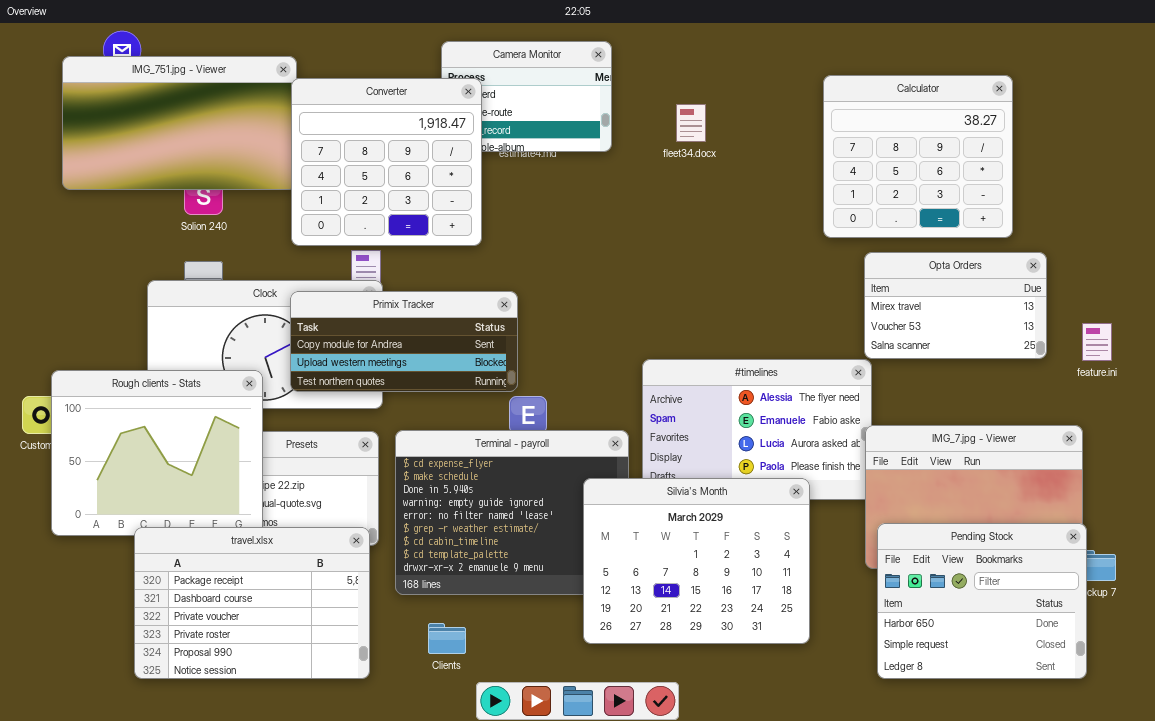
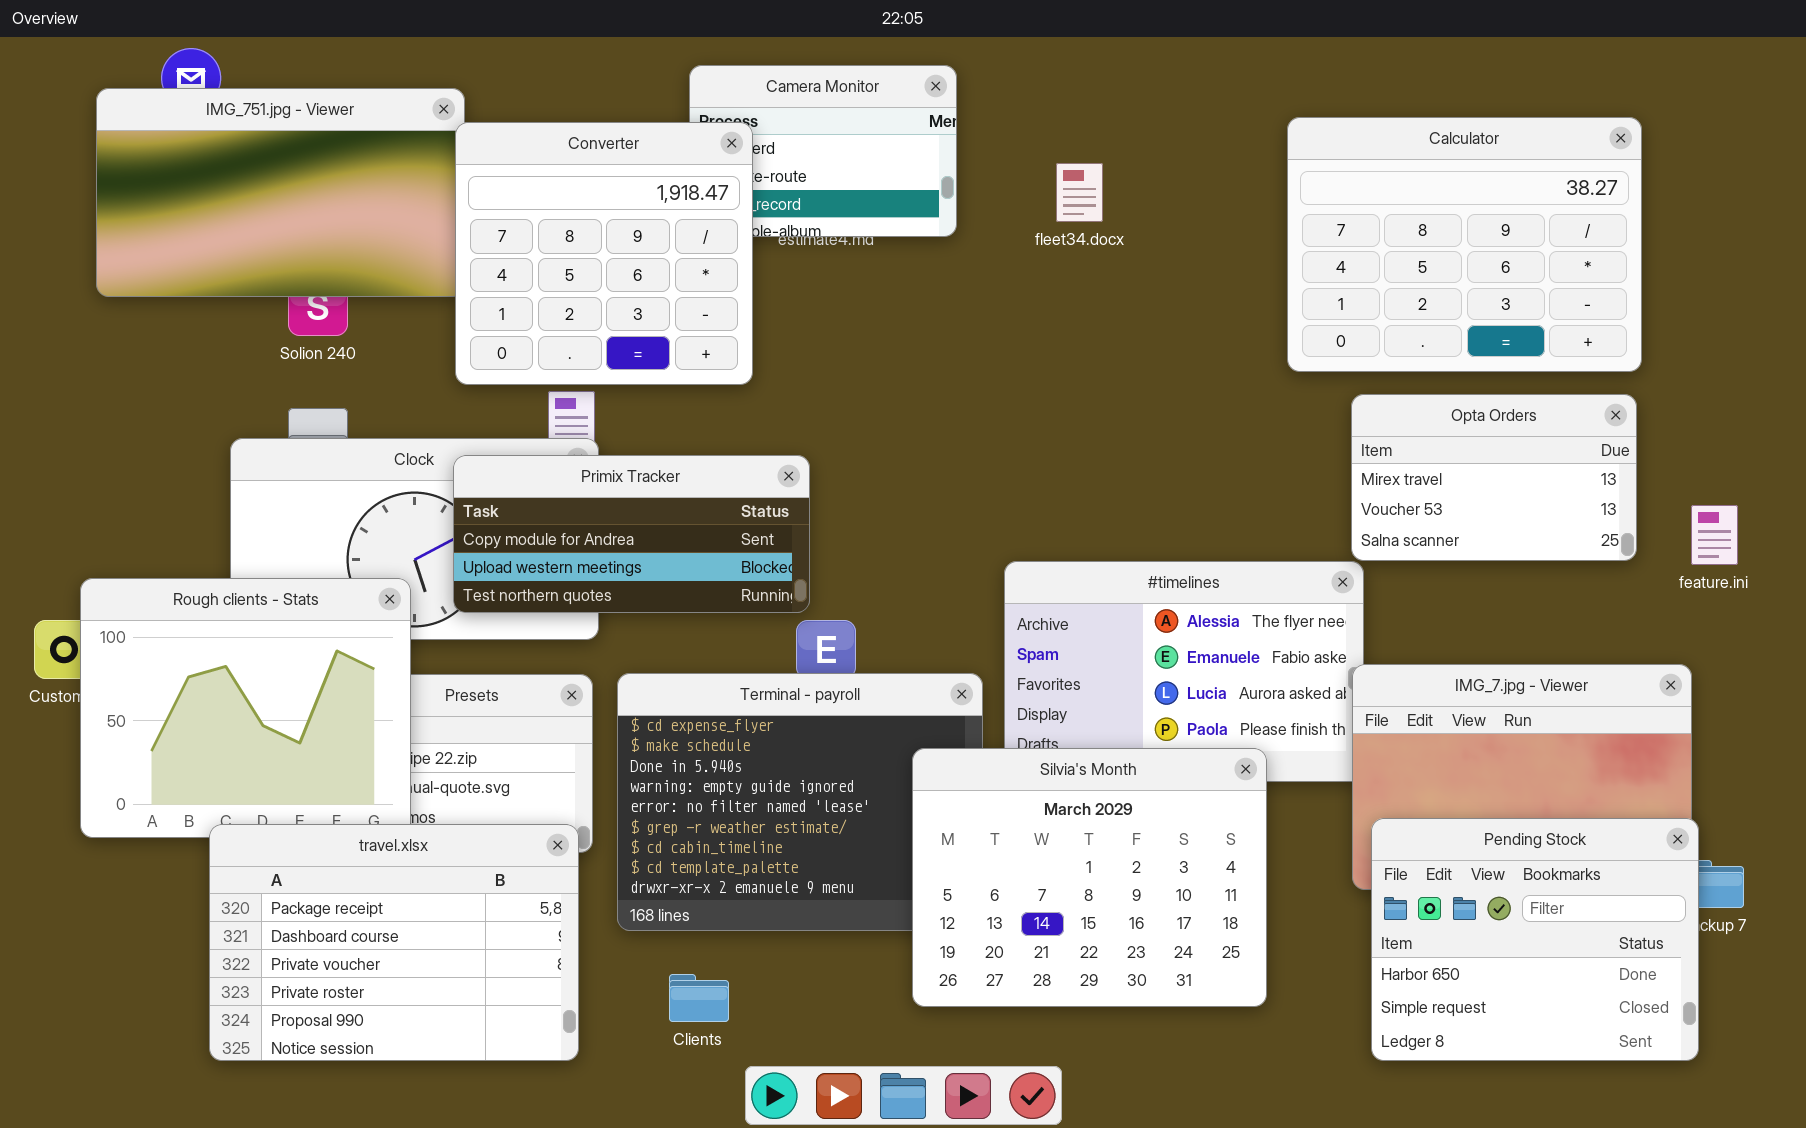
Calculator: [823,75,1013,238] -> [1287,117,1642,372], resized

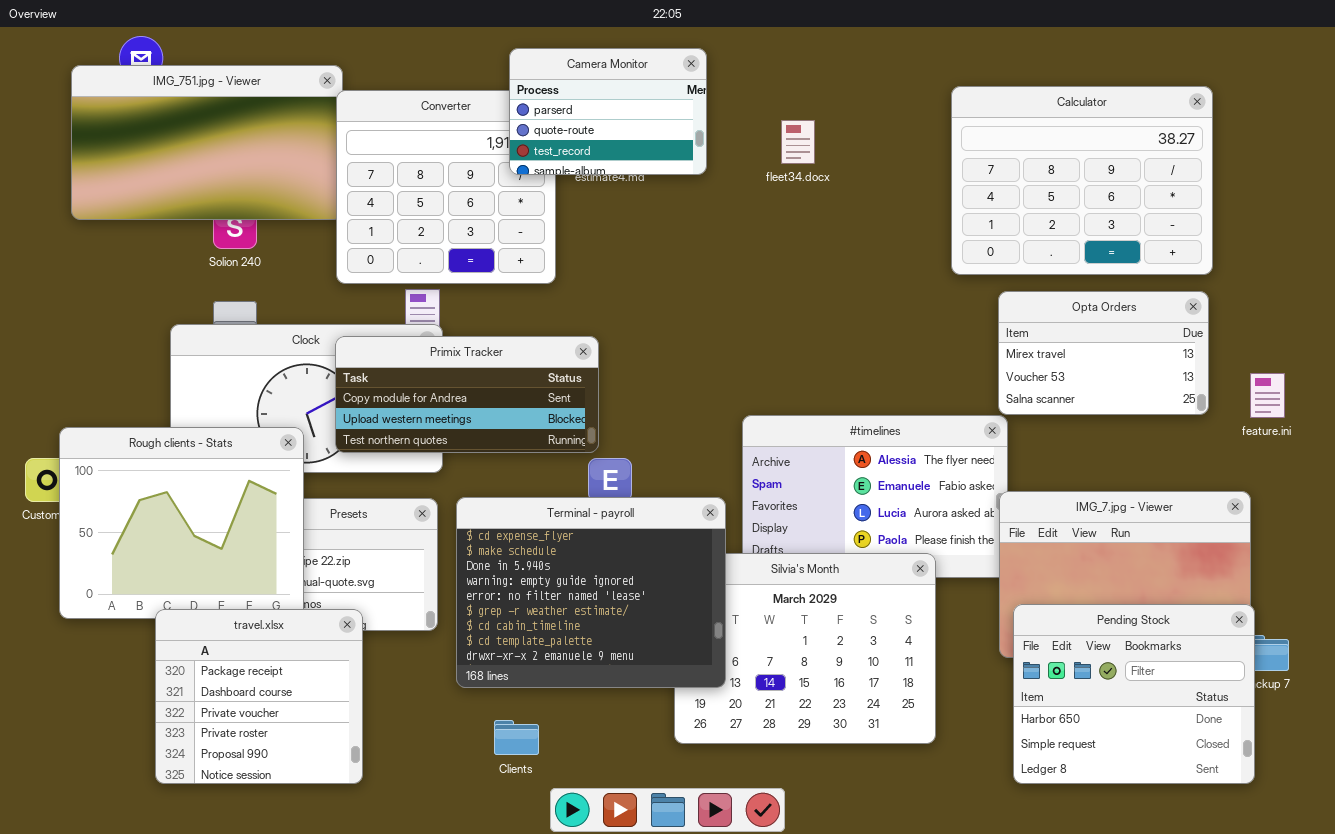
Camera Monitor: [689,65,957,237] -> [509,48,707,175], raised
Terminal - payroll: [617,673,983,931] -> [456,497,726,688], raised
travel.xlsx: [209,824,579,1061] -> [155,609,363,784], resized

